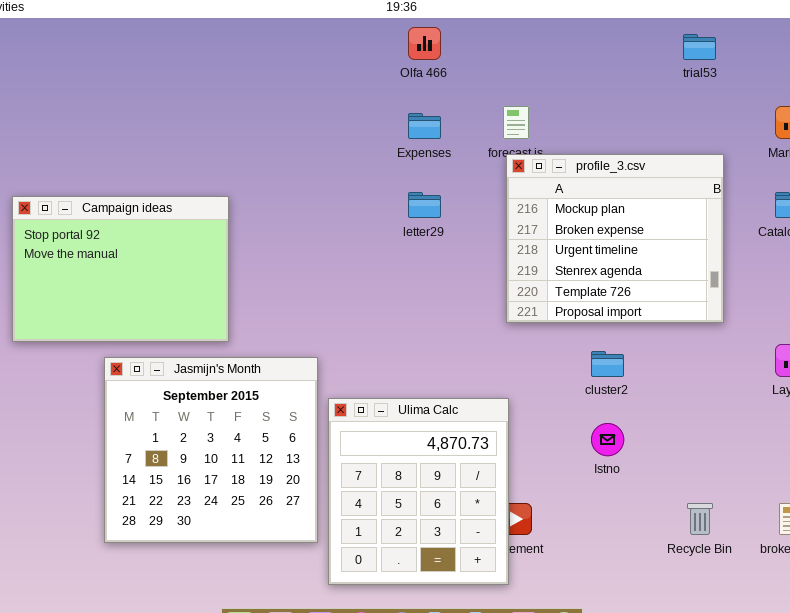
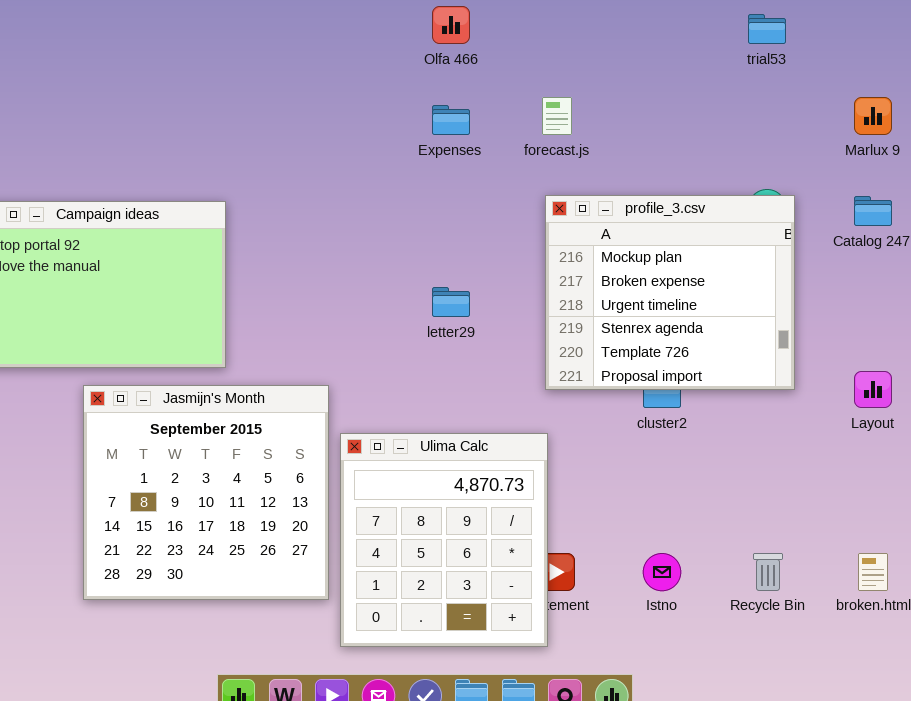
profile_3.csv: [506,154,724,323] -> [545,195,795,390], moved
letter29: [408,192,441,218] -> [432,287,470,317], moved
Istno: [591,423,624,456] -> [643,553,681,591], moved

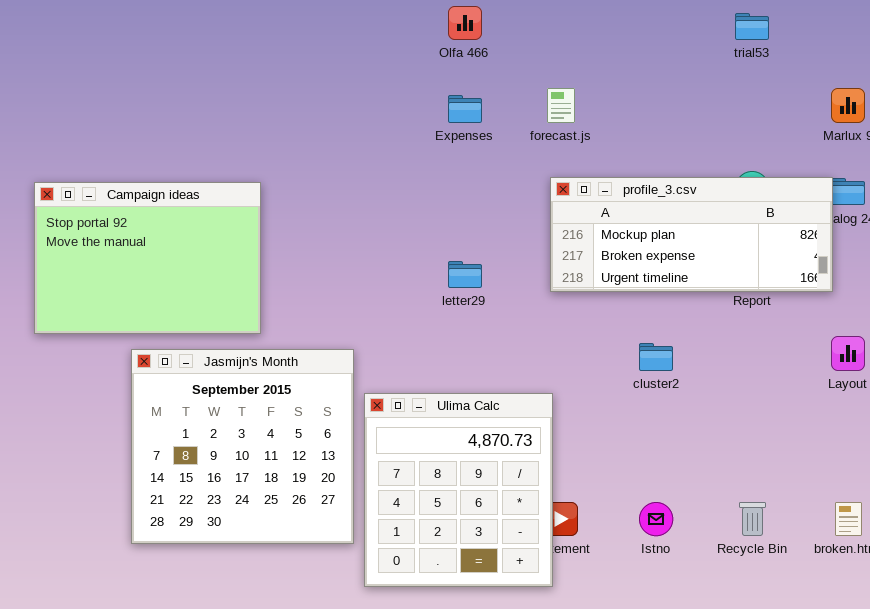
profile_3.csv: [545,195,795,390] -> [550,177,833,292], resized

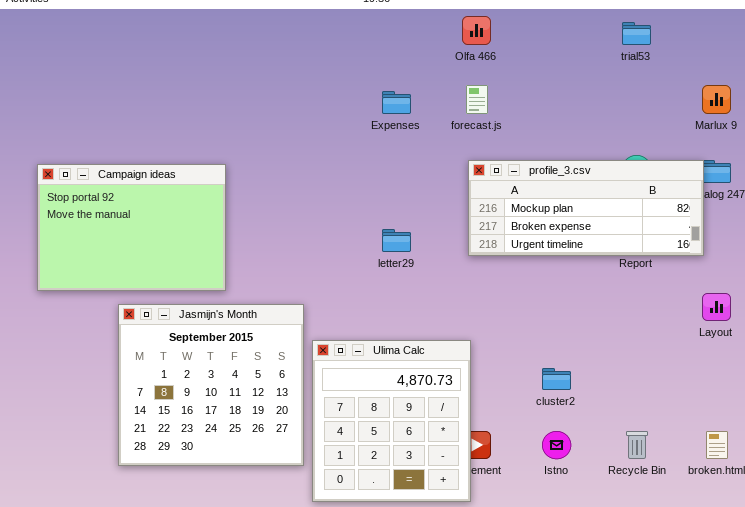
Olfa 466: [448,6,482,40] -> [462,16,491,45], moved
cluster2: [639,343,673,371] -> [542,368,571,390], moved

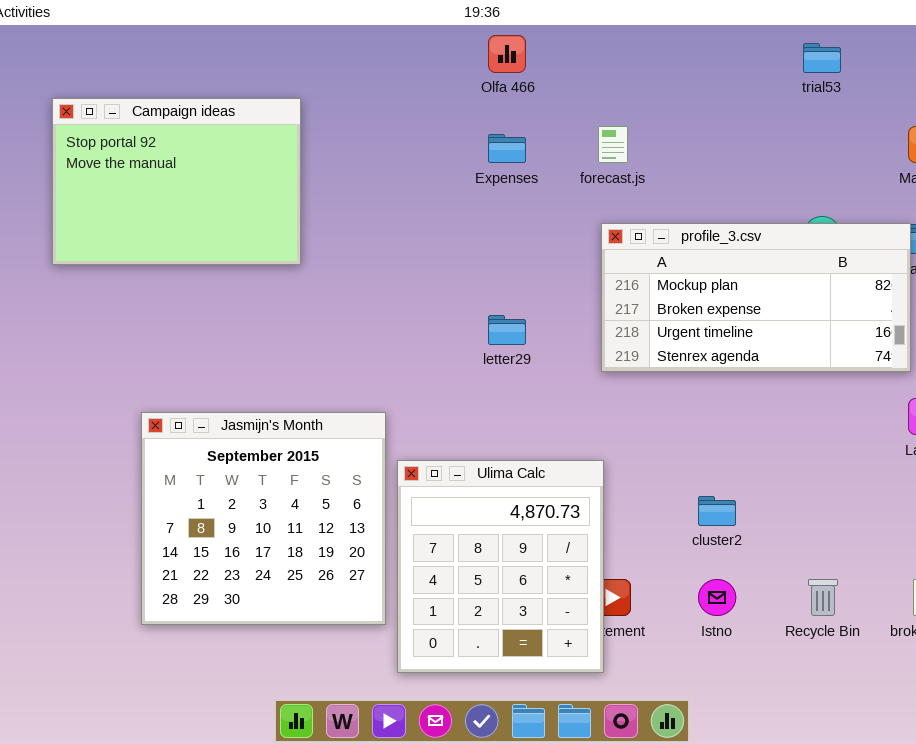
Olfa 466: [462,16,491,45] -> [488,35,526,73], moved
profile_3.csv: [468,160,704,256] -> [601,223,911,372], resized
Campaign ideas: [37,164,226,291] -> [52,98,301,265], moved

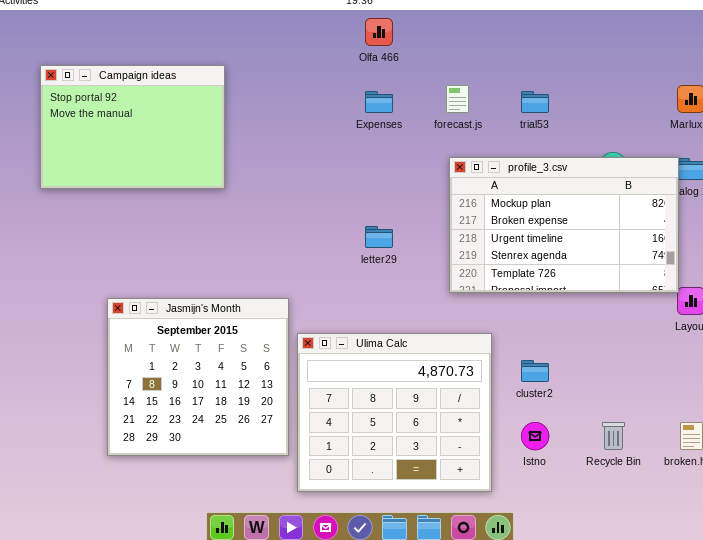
trial53: [803,43,841,73] -> [521,91,549,113], moved
profile_3.csv: [601,223,911,372] -> [449,157,679,293], resized
Ulima Calc: [397,460,604,673] -> [297,333,492,492], resized

